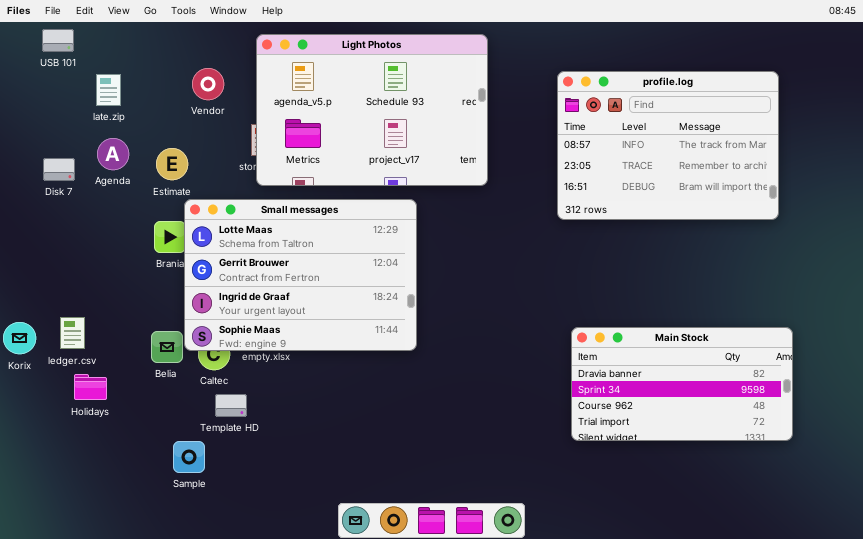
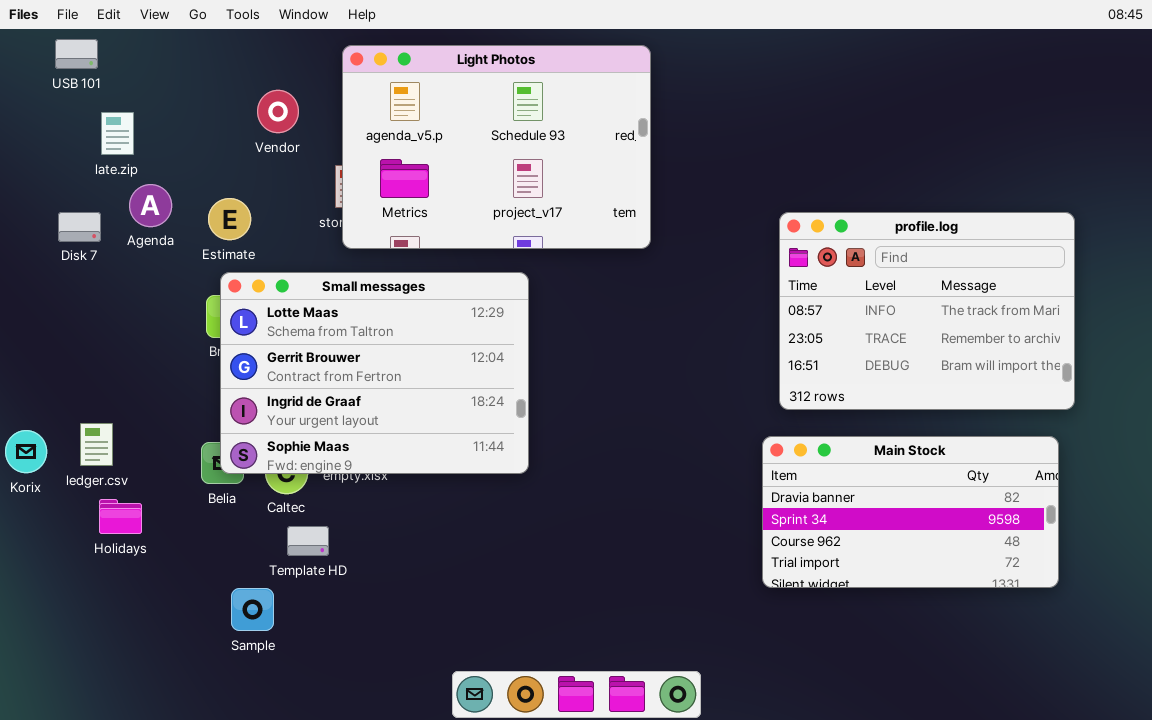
profile.log: [557,71,779,220] -> [779,212,1075,410], moved
late.zip: [96,74,121,106] -> [101,112,134,155], moved
Small messages: [184,199,417,351] -> [220,272,529,474], moved

